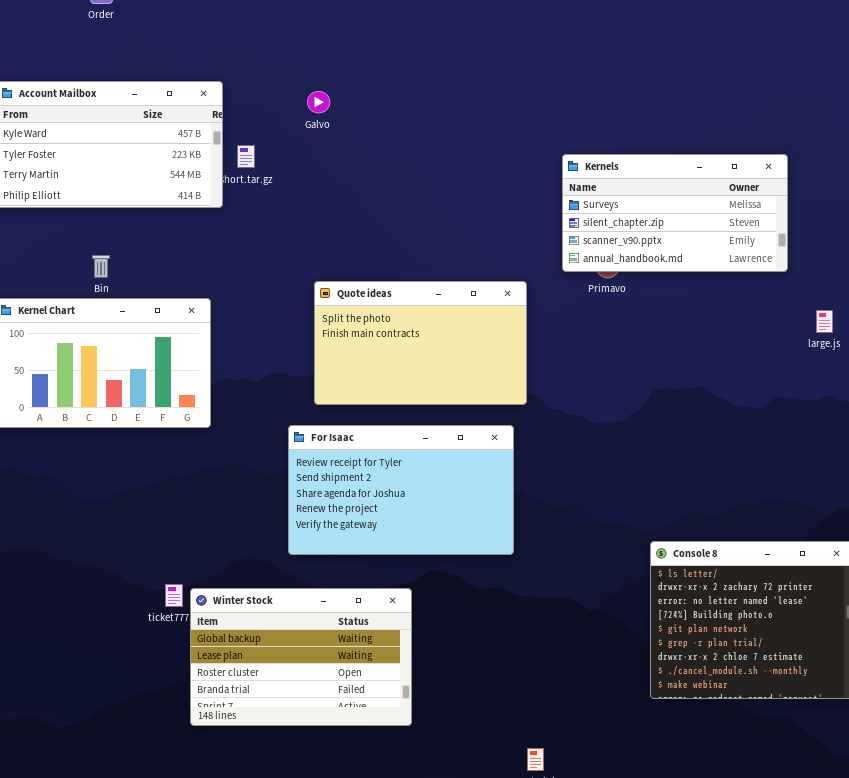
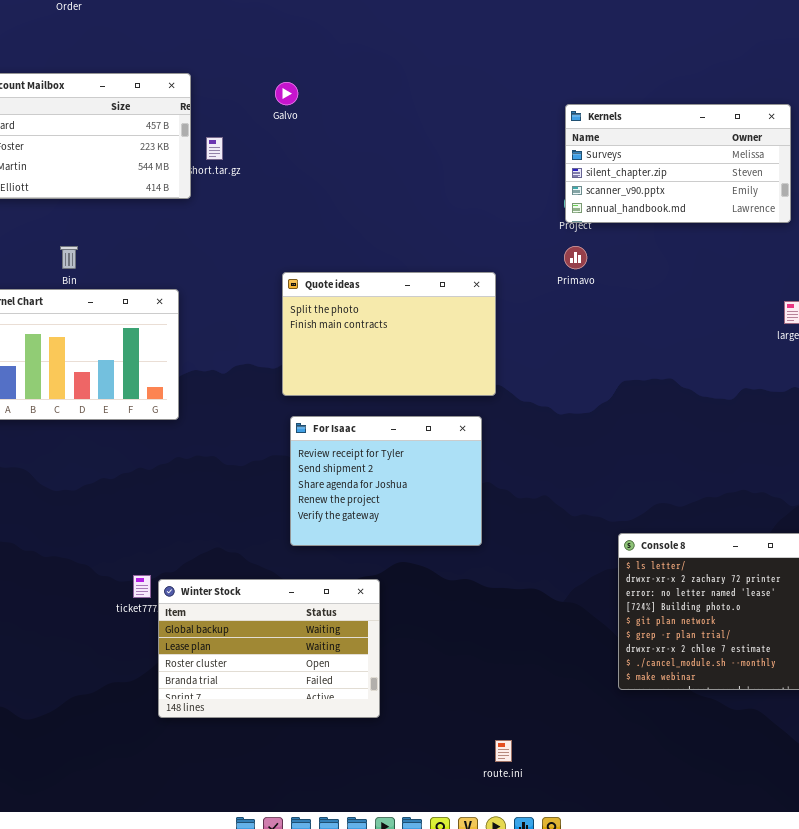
Kernels: [562,154,788,272] -> [565,104,791,223], moved
For Isaac: [288,425,514,555] -> [290,416,482,546], resized

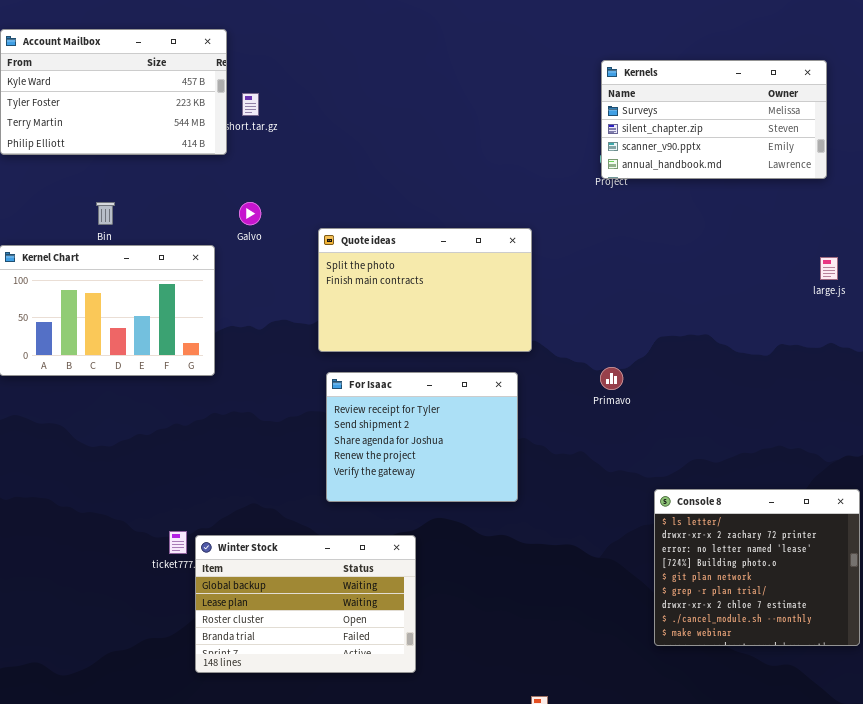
Galvo: [275,82,298,105] -> [239,202,261,225], moved
Primavo: [564,246,587,269] -> [600,367,623,390], moved

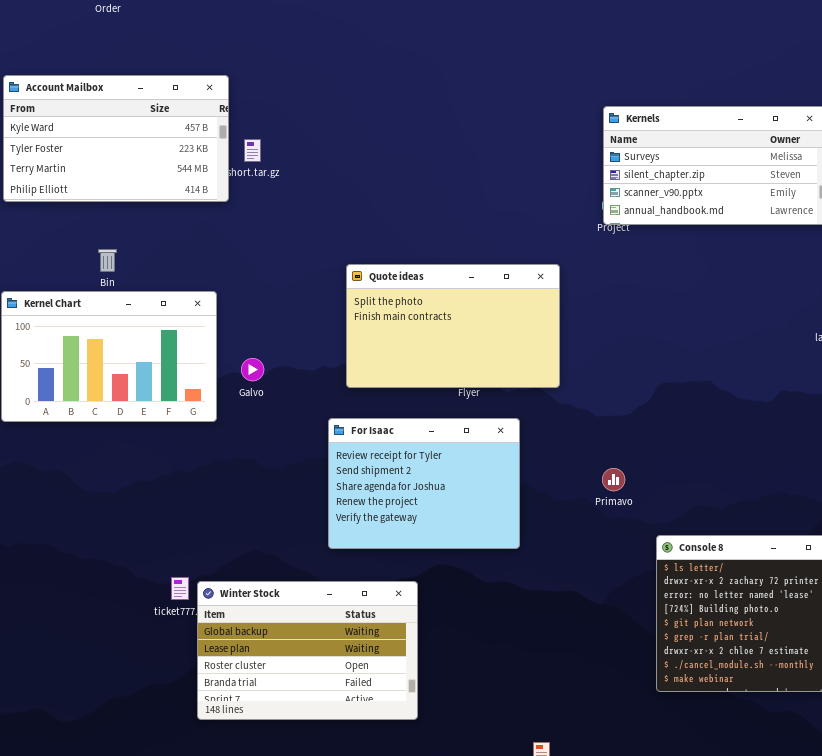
Galvo: [239,202,261,225] -> [241,358,264,381], moved
Quote ideas: [318,228,532,352] -> [346,264,560,388], moved
Primavo: [600,367,623,390] -> [602,468,625,491], moved

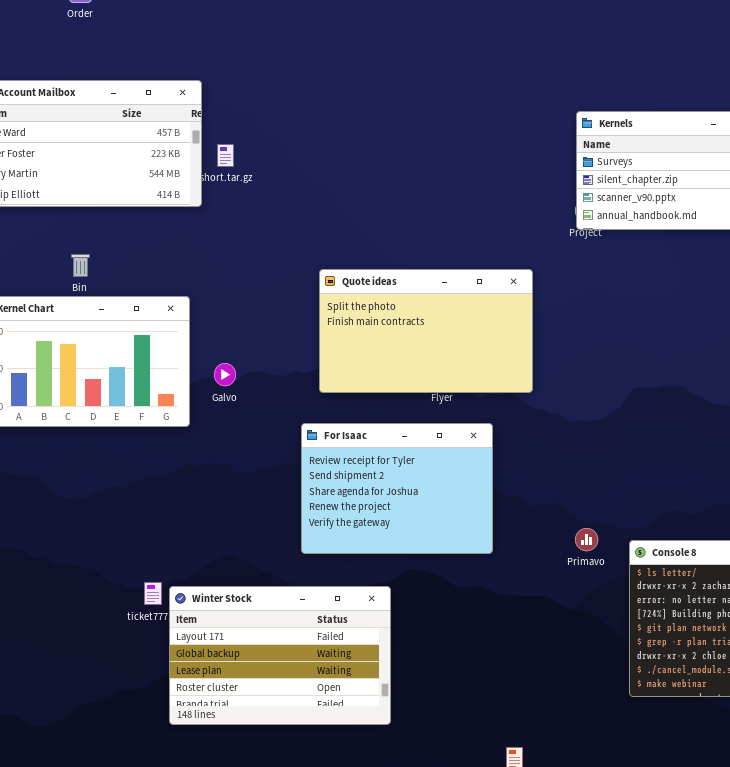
Primavo: [602,468,625,491] -> [575,528,598,551], moved
Winter Stock: [197,581,418,720] -> [169,586,391,725], scrolled up 1 row

